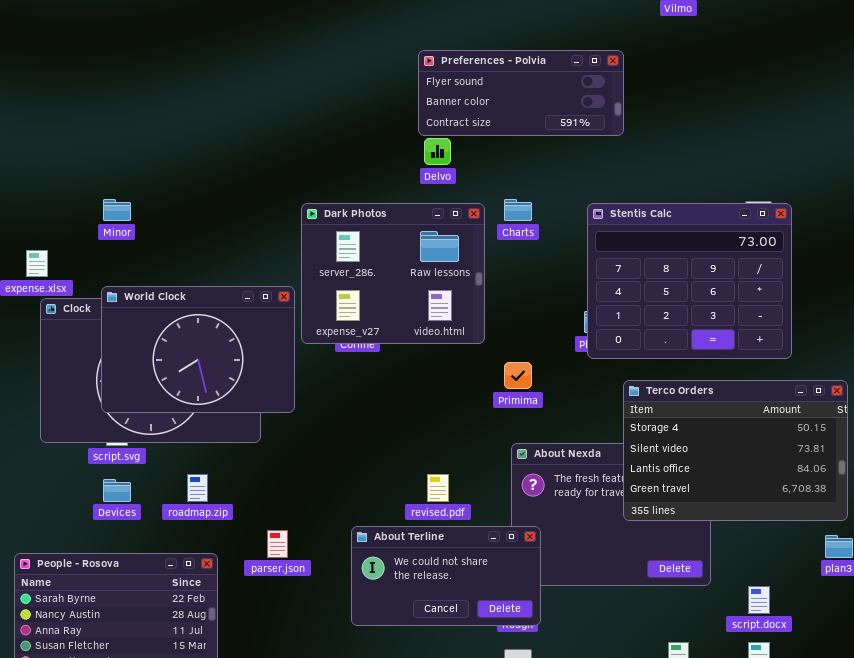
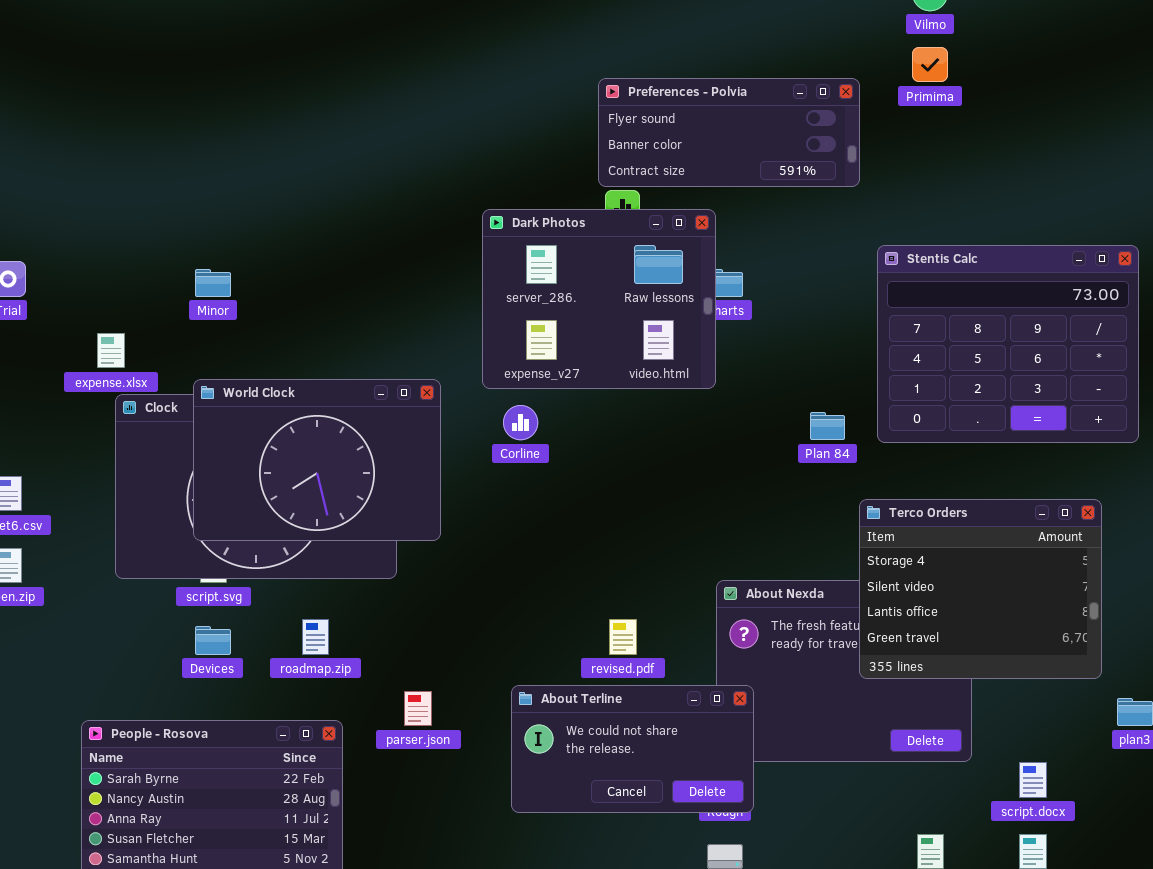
Dark Photos: [301,203,485,344] -> [482,209,716,389], moved
Stentis Calc: [587,203,792,359] -> [877,245,1139,443], moved
Primima: [504,362,532,389] -> [912,47,948,82], moved
Terco Orders: [623,380,848,521] -> [859,499,1102,679], resized

